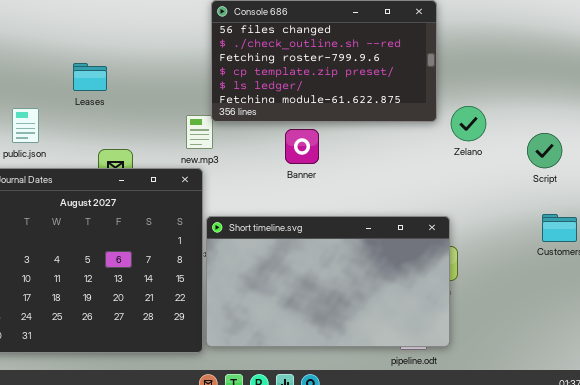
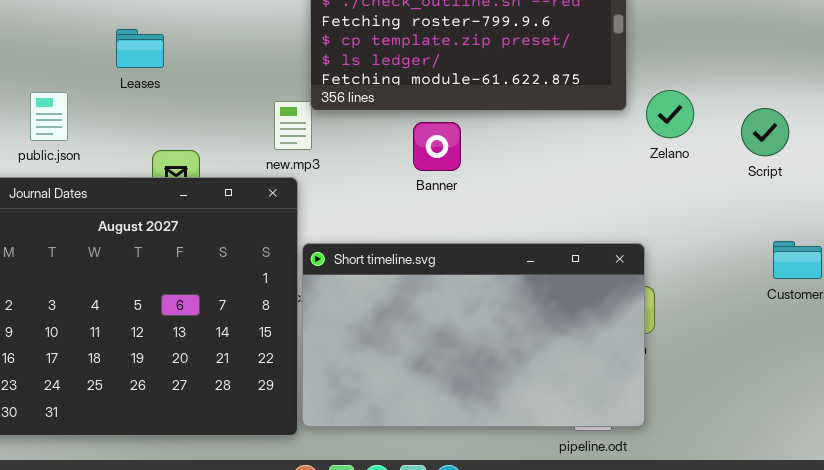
Script: [527,133,562,168] -> [741,108,789,156], moved

